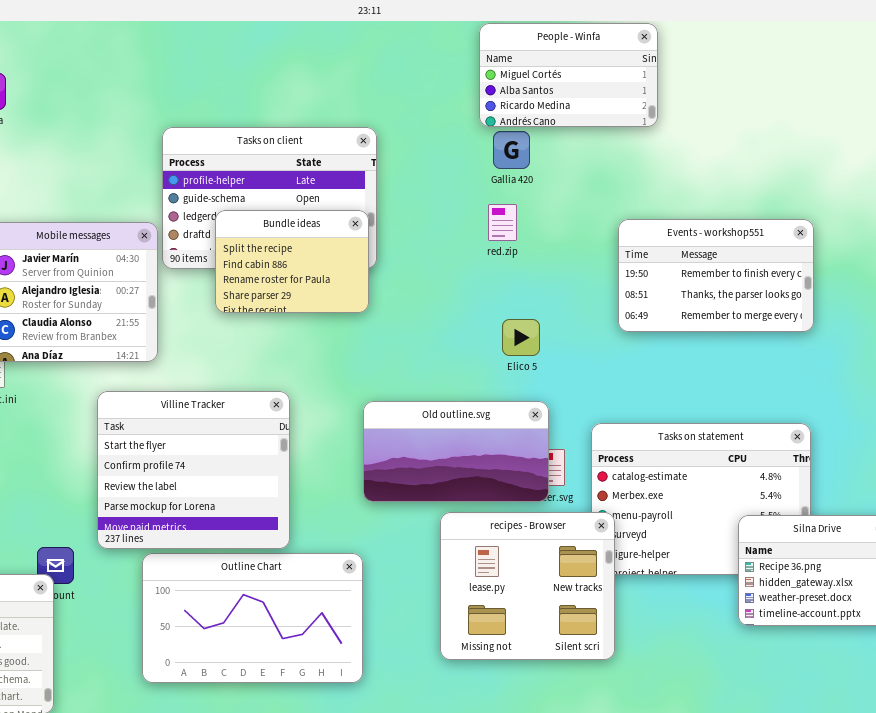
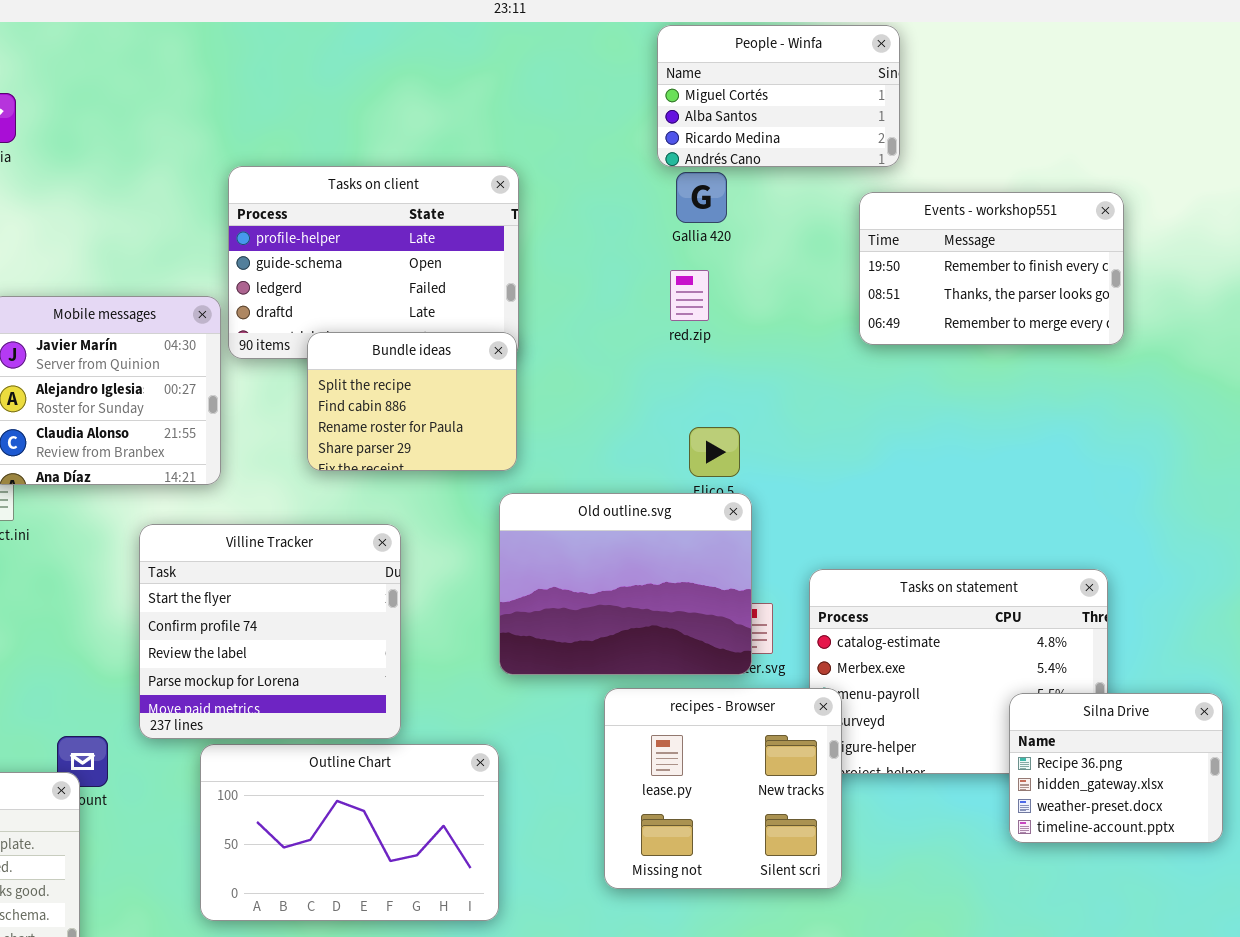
Bundle ideas: [215,210,369,313] -> [307,332,517,471], moved
Events - workshop551: [618,219,814,332] -> [859,192,1124,345], moved
Old outline.svg: [363,401,549,502] -> [499,493,752,675], resized

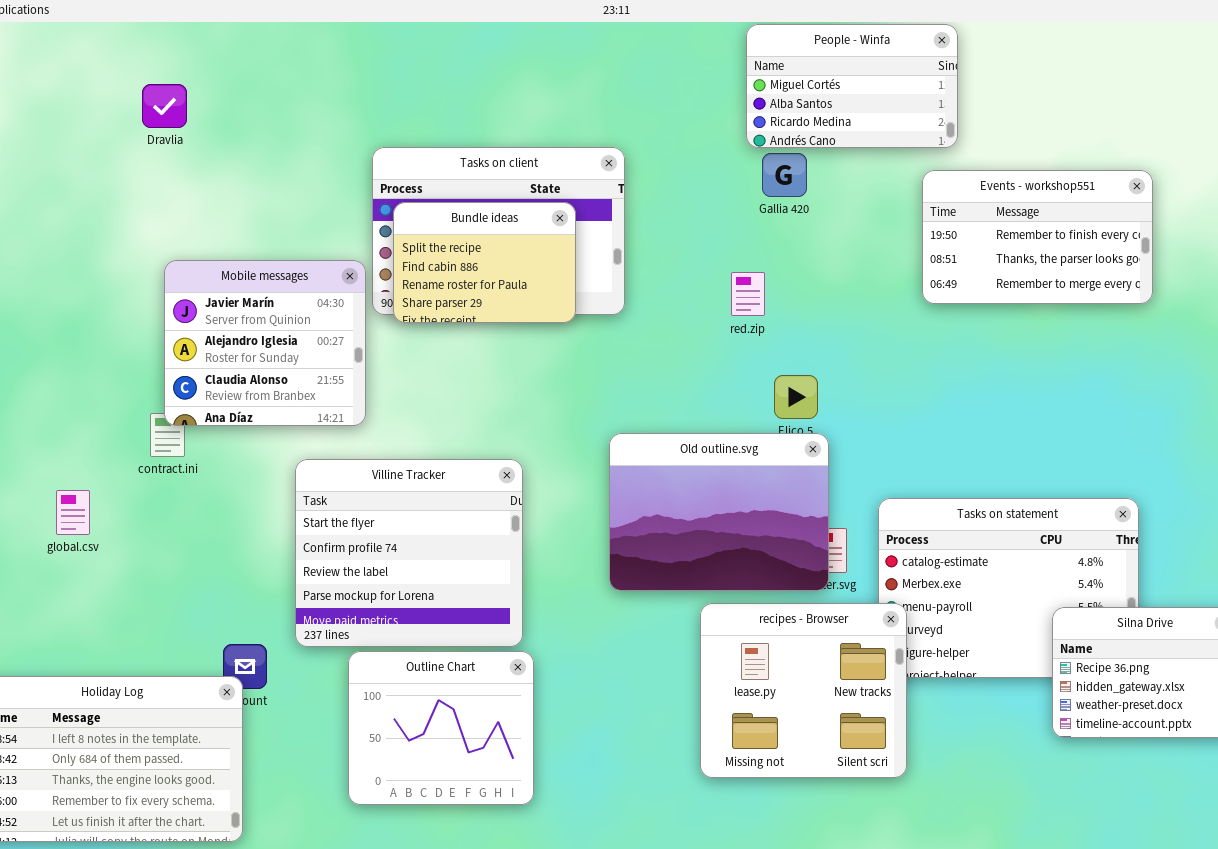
red.zip: [670,270,709,321] -> [731,272,765,316], moved
Bundle ideas: [307,332,517,471] -> [393,202,576,323], moved
Outline Chart: [200,744,499,921] -> [348,651,534,805], resized

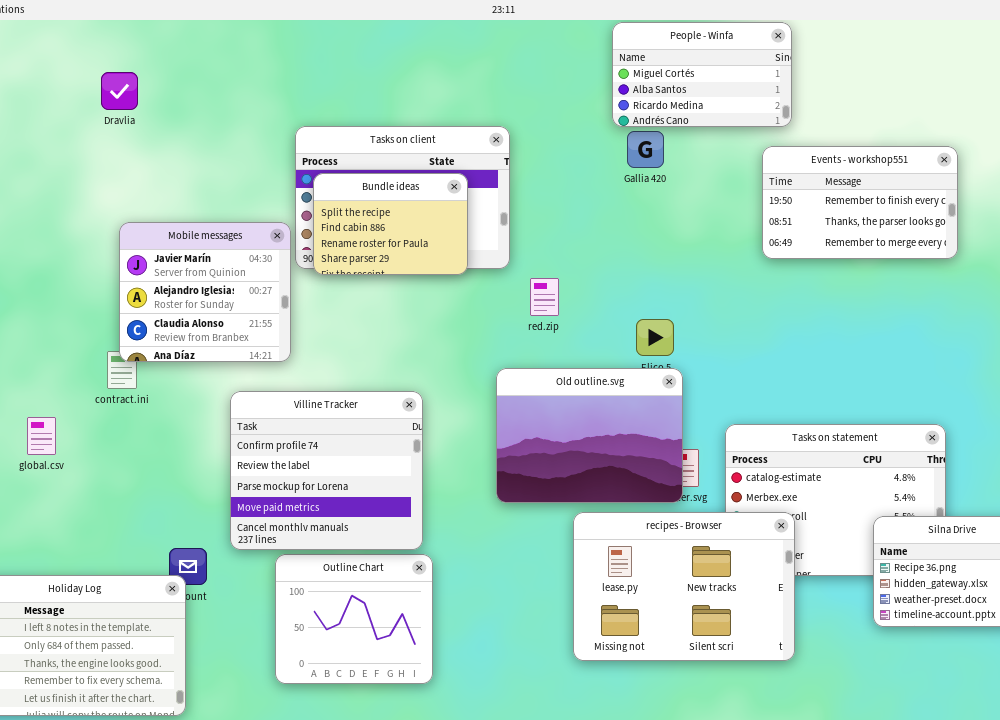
red.zip: [731,272,765,316] -> [530,278,559,316], moved
Villine Tracker: [295,459,523,647] -> [230,391,423,550], scrolled down 1 row
recipes - Browser: [700,603,907,778] -> [573,512,795,661], resized

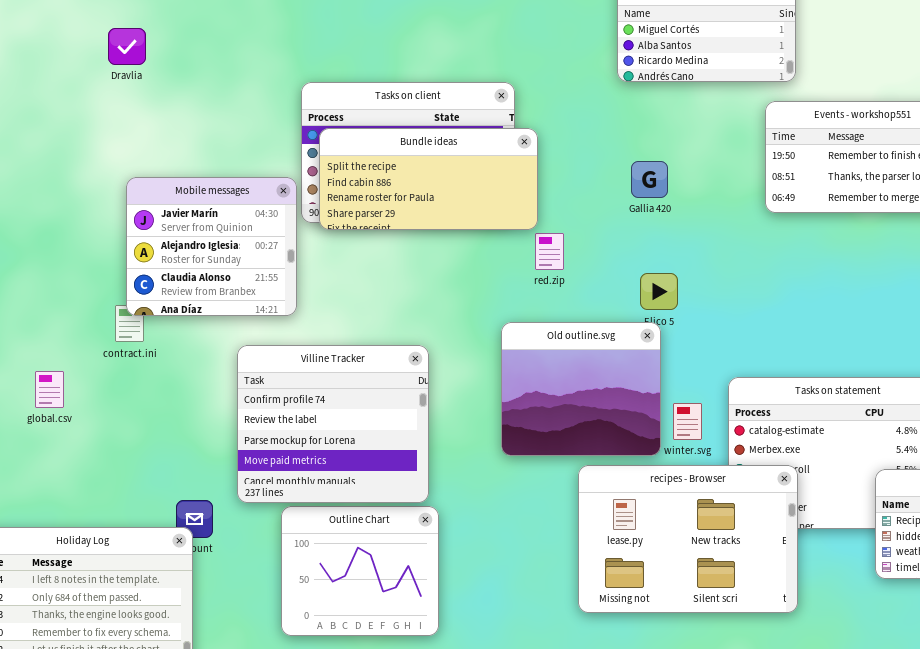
Gallia 420: [627,131,664,168] -> [631,161,668,198], moved
Bundle ideas: [313,173,468,275] -> [319,128,538,230], resized
Old outline.svg: [496,368,683,503] -> [501,322,661,456], resized

